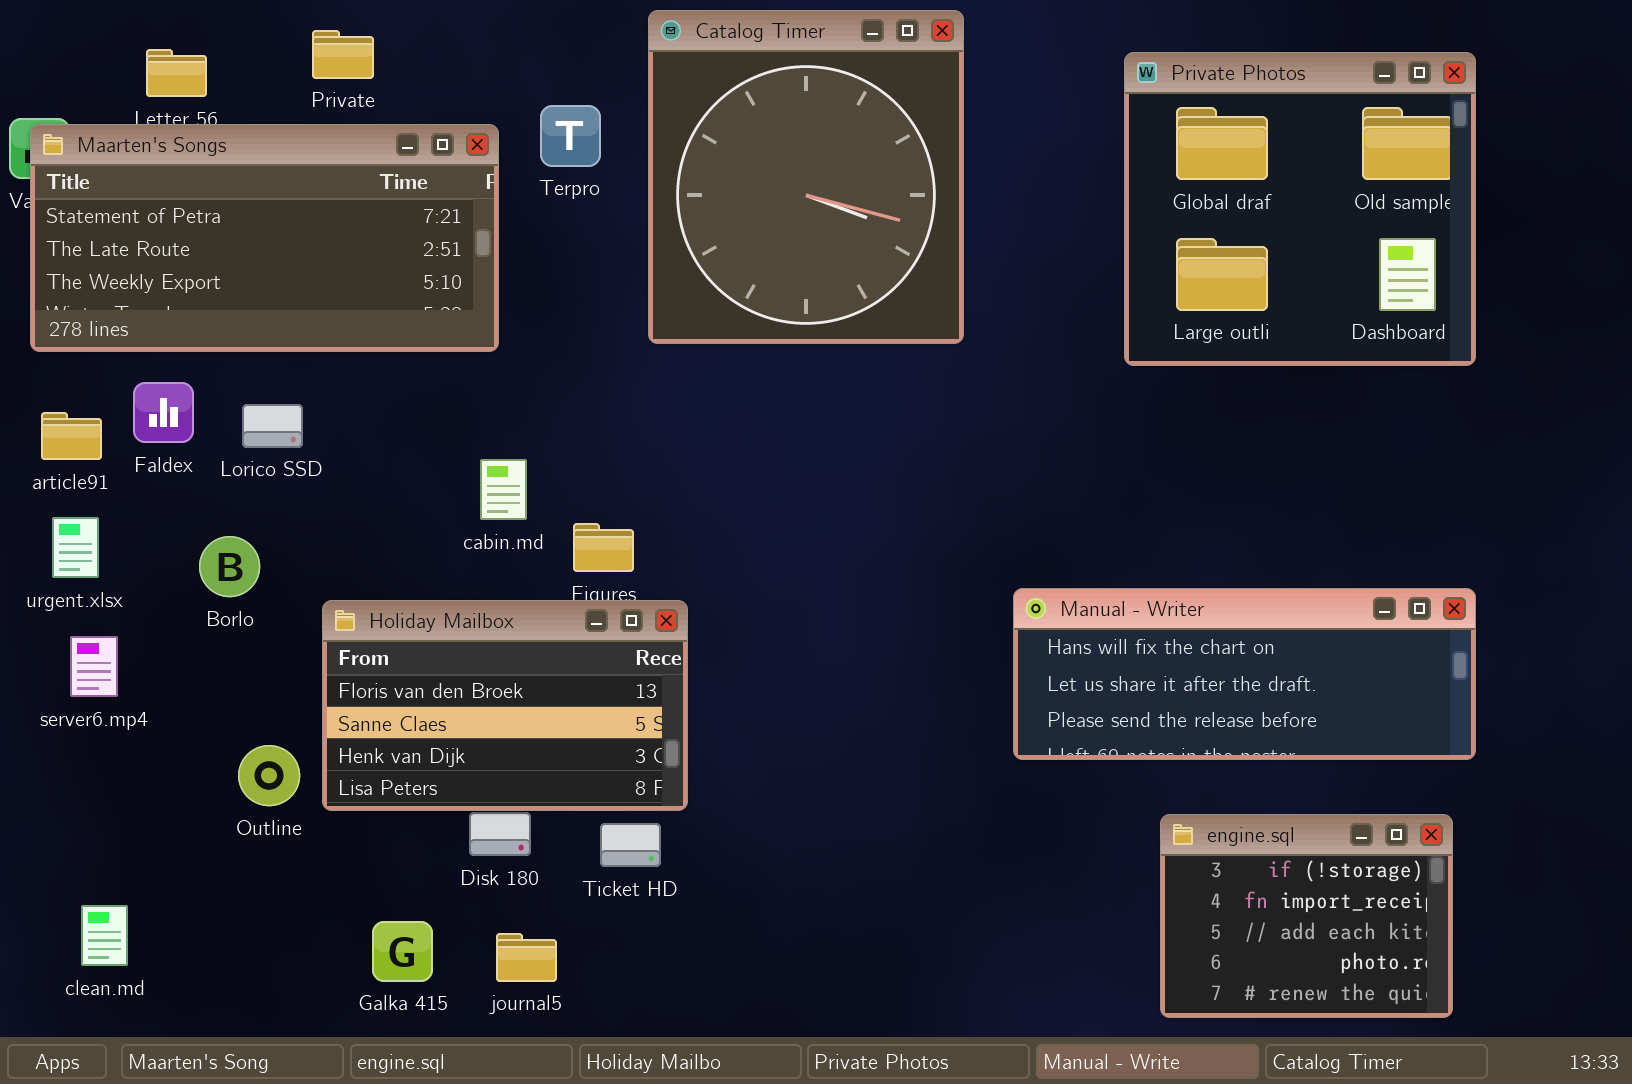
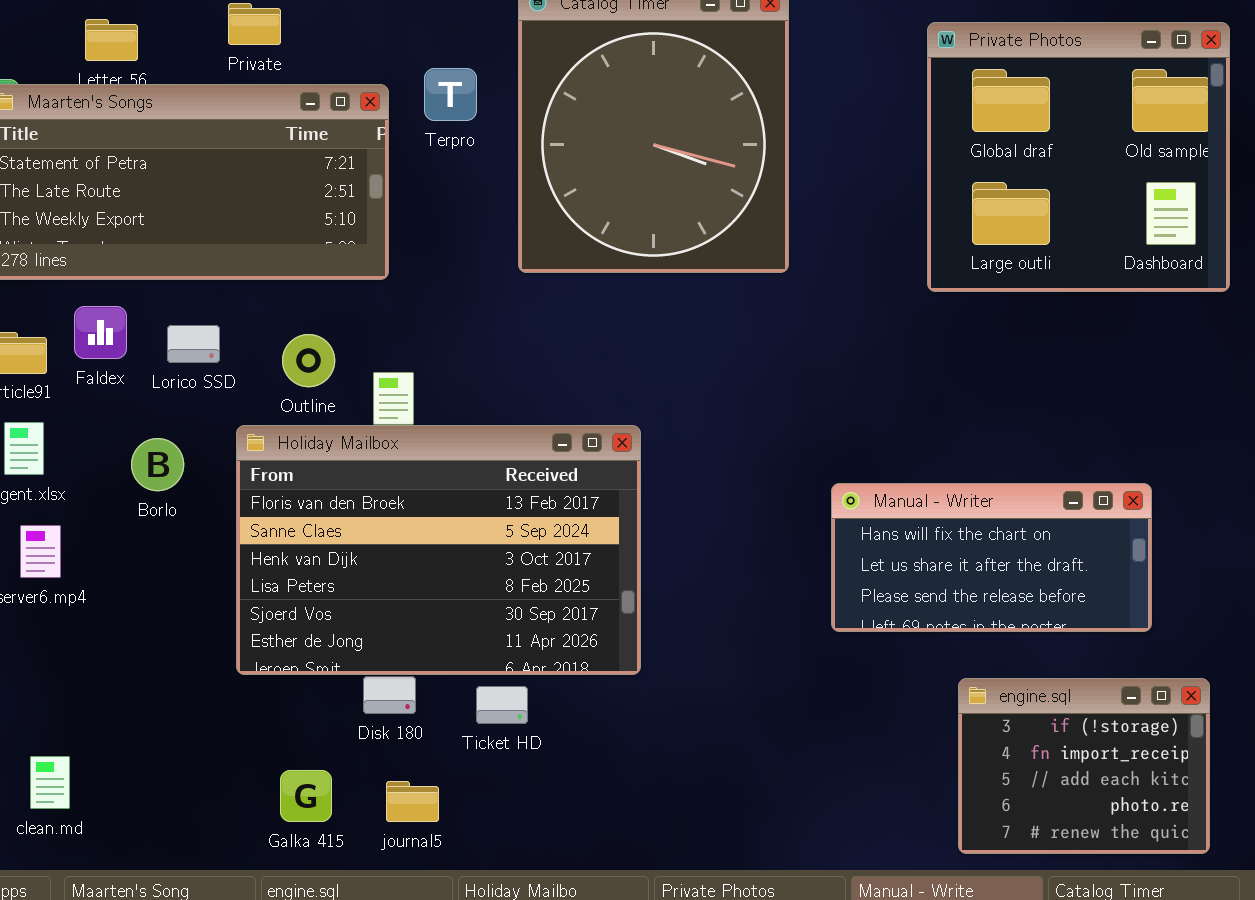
Manual - Writer: [1013,588,1476,760] -> [831,483,1152,632], resized
Holiday Mailbox: [322,600,688,811] -> [236,425,641,675], resized
Outline: [238,745,300,806] -> [282,334,335,387], moved

